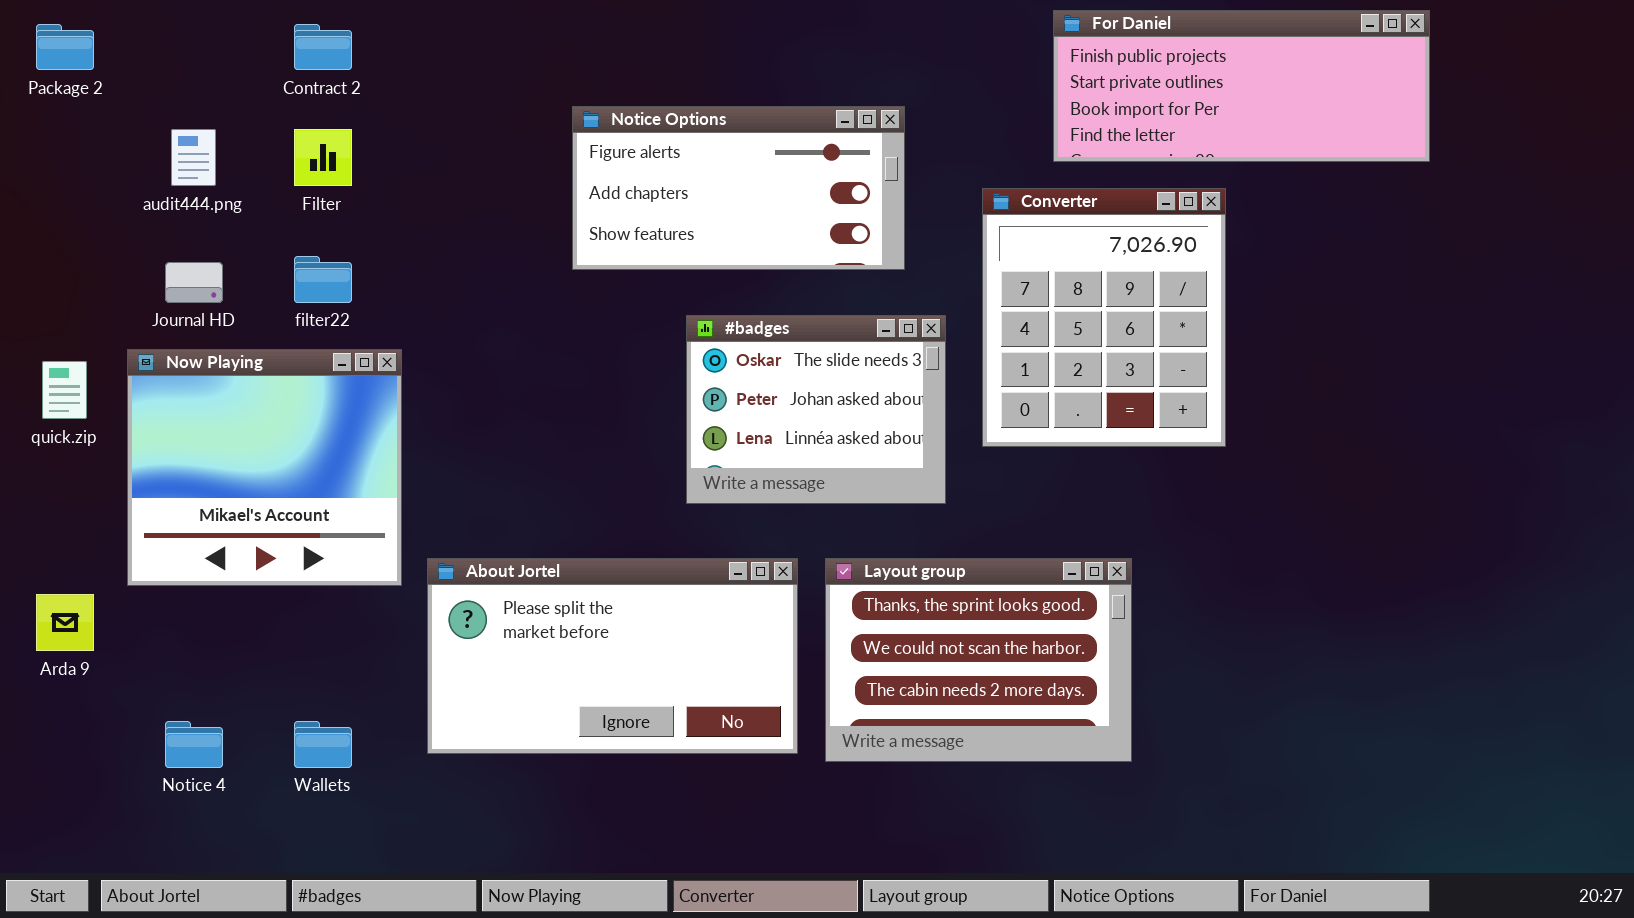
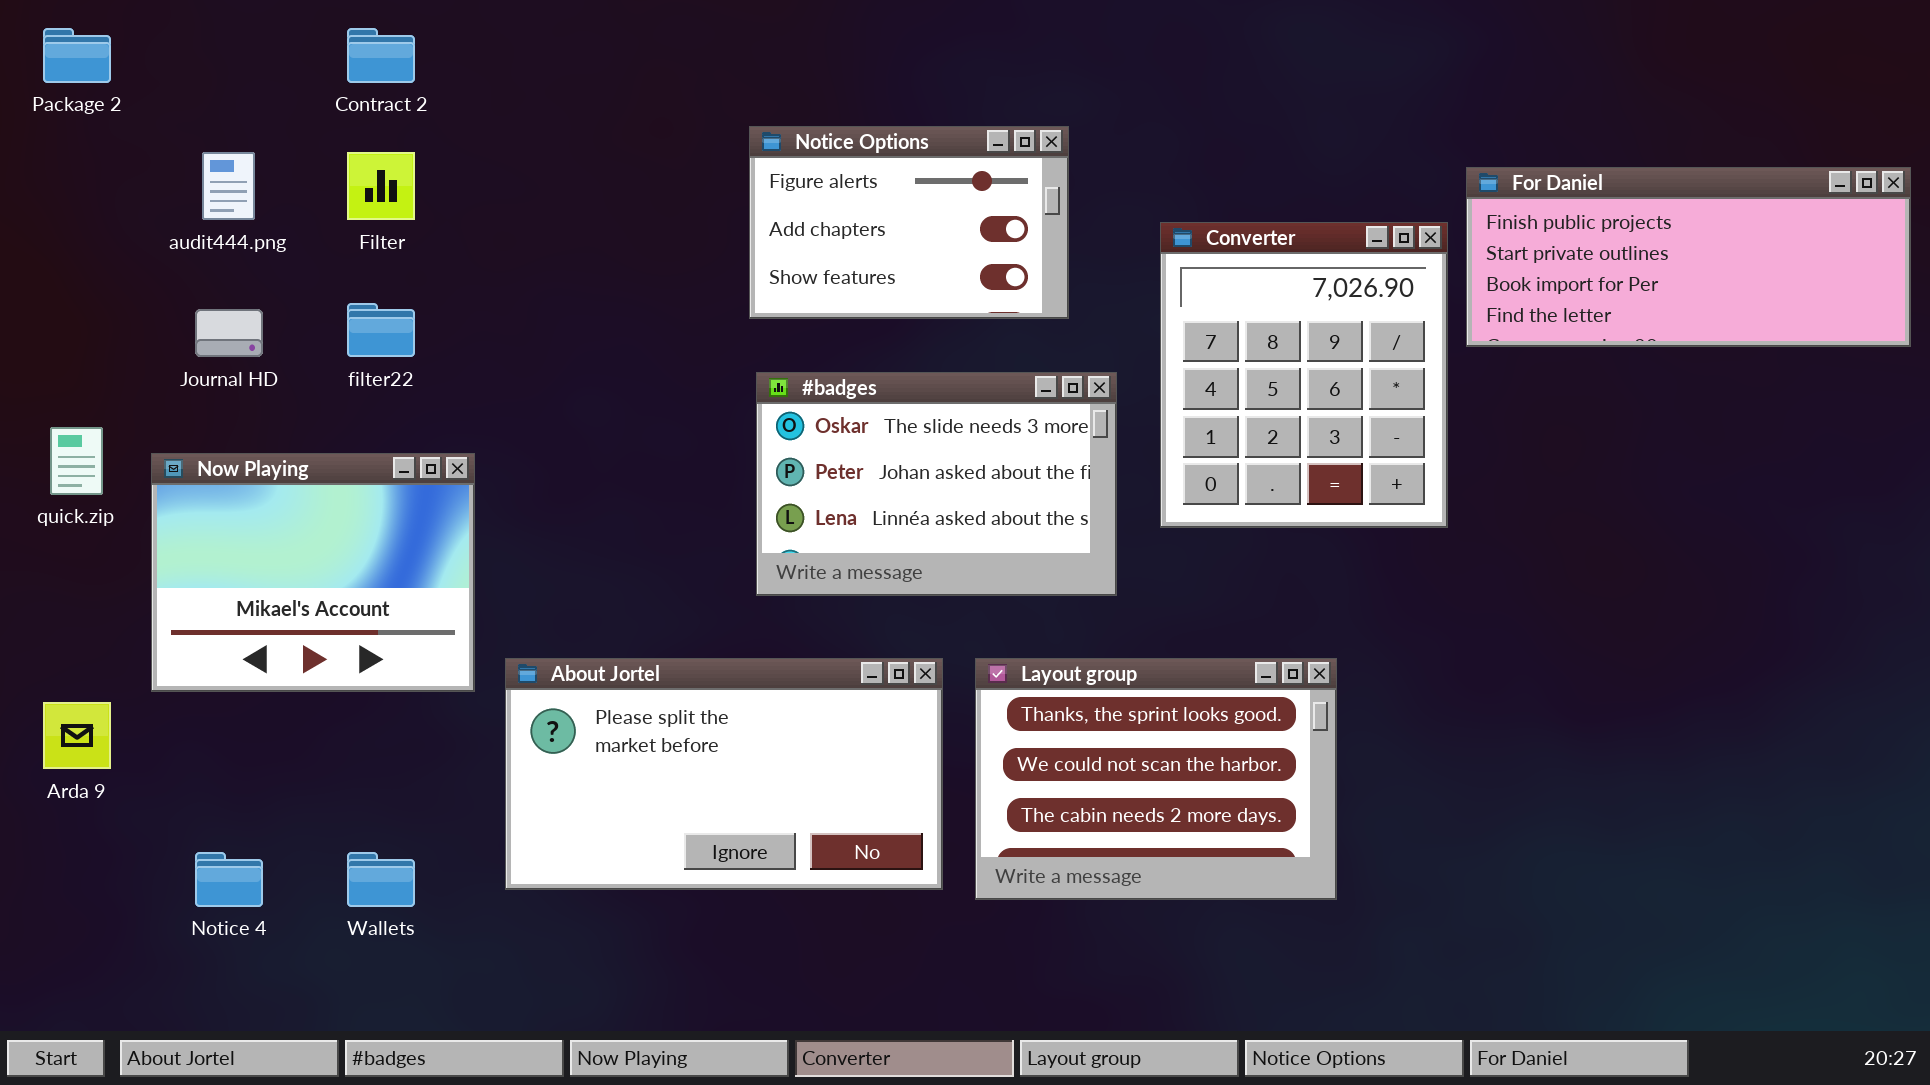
For Daniel: [1053,10,1430,162] -> [1466,167,1911,347], moved
Notice Options: [572,106,905,270] -> [749,126,1069,319], resized
#badges: [686,315,946,504] -> [756,372,1117,596], resized
Now Playing: [127,349,402,586] -> [151,453,475,692], resized

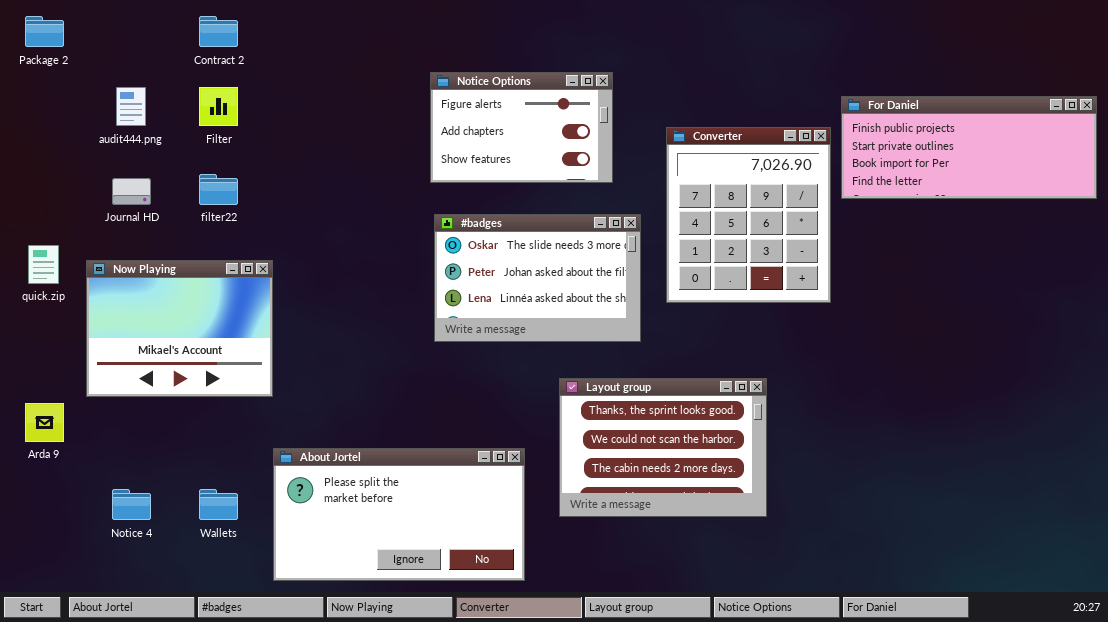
About Jortel: [505,658,943,890] -> [273,448,525,581], moved

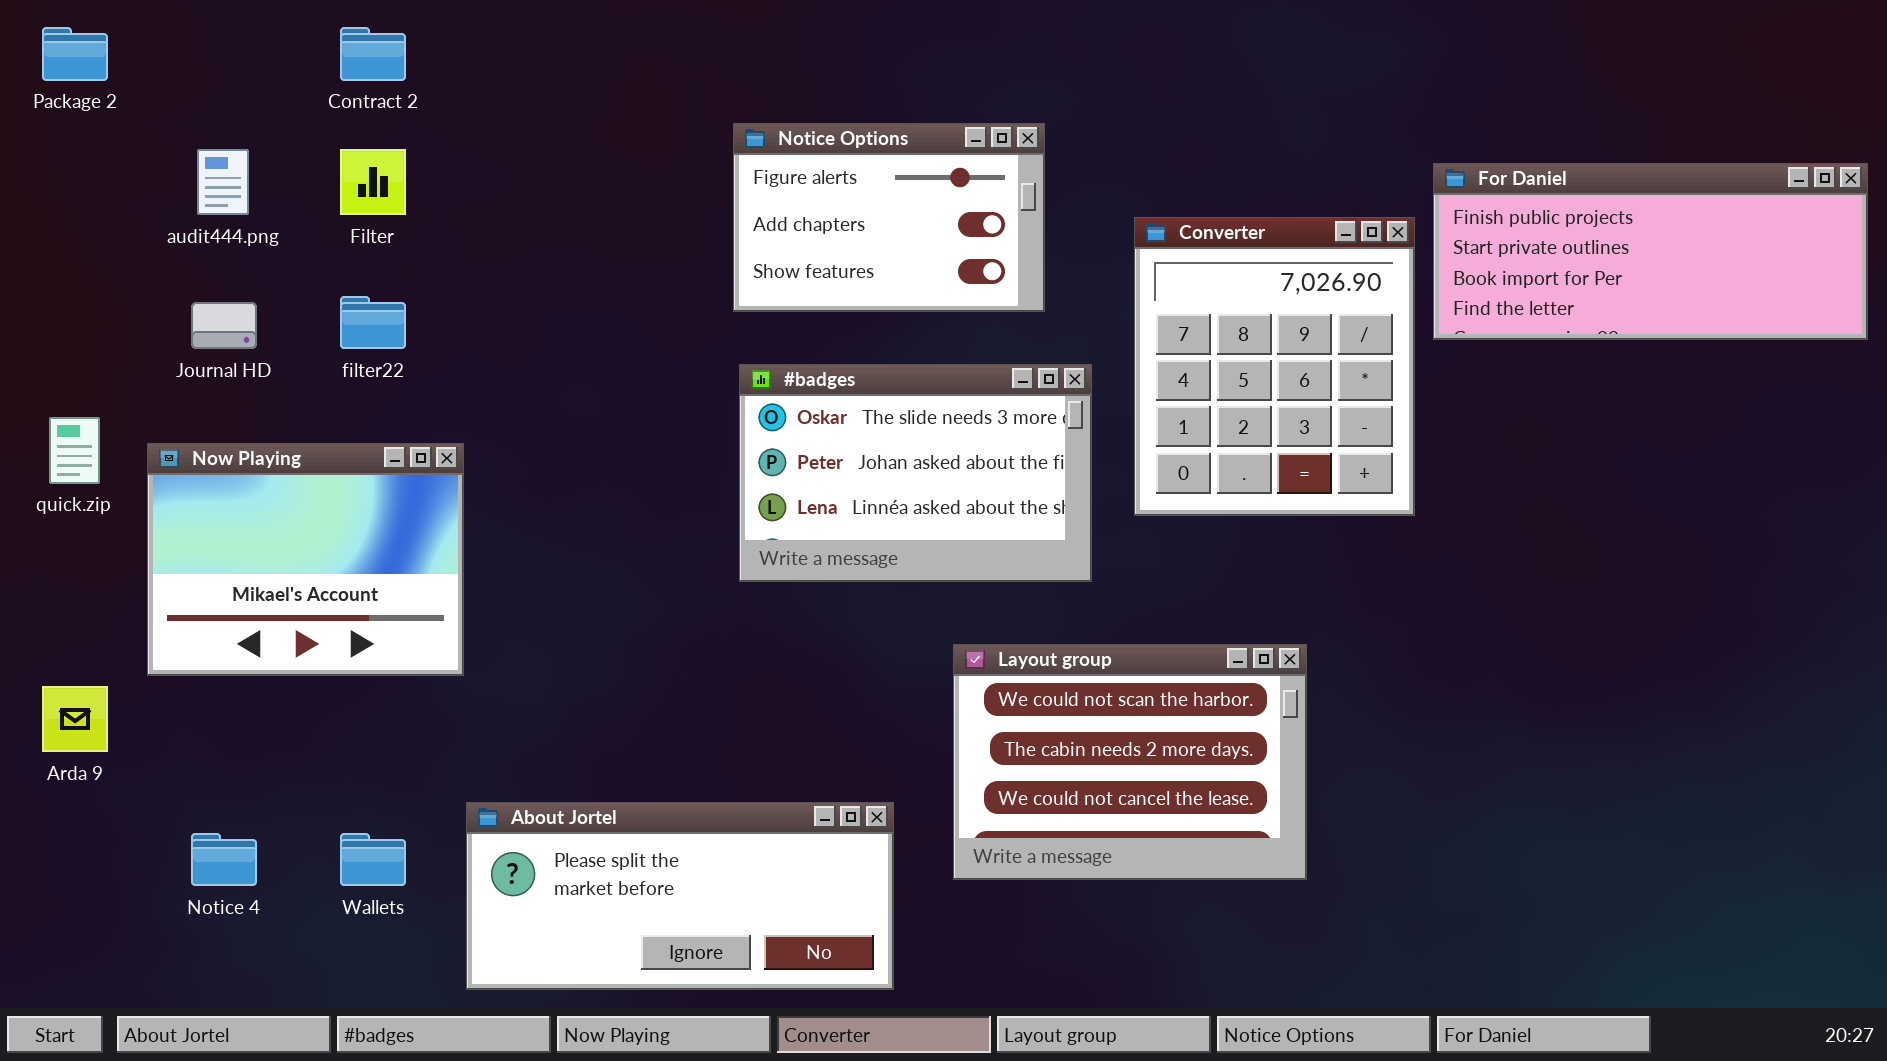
Layout group: [559,378,767,517] -> [953,644,1307,880], scrolled down 1 row
About Jortel: [273,448,525,581] -> [466,802,894,990], resized

